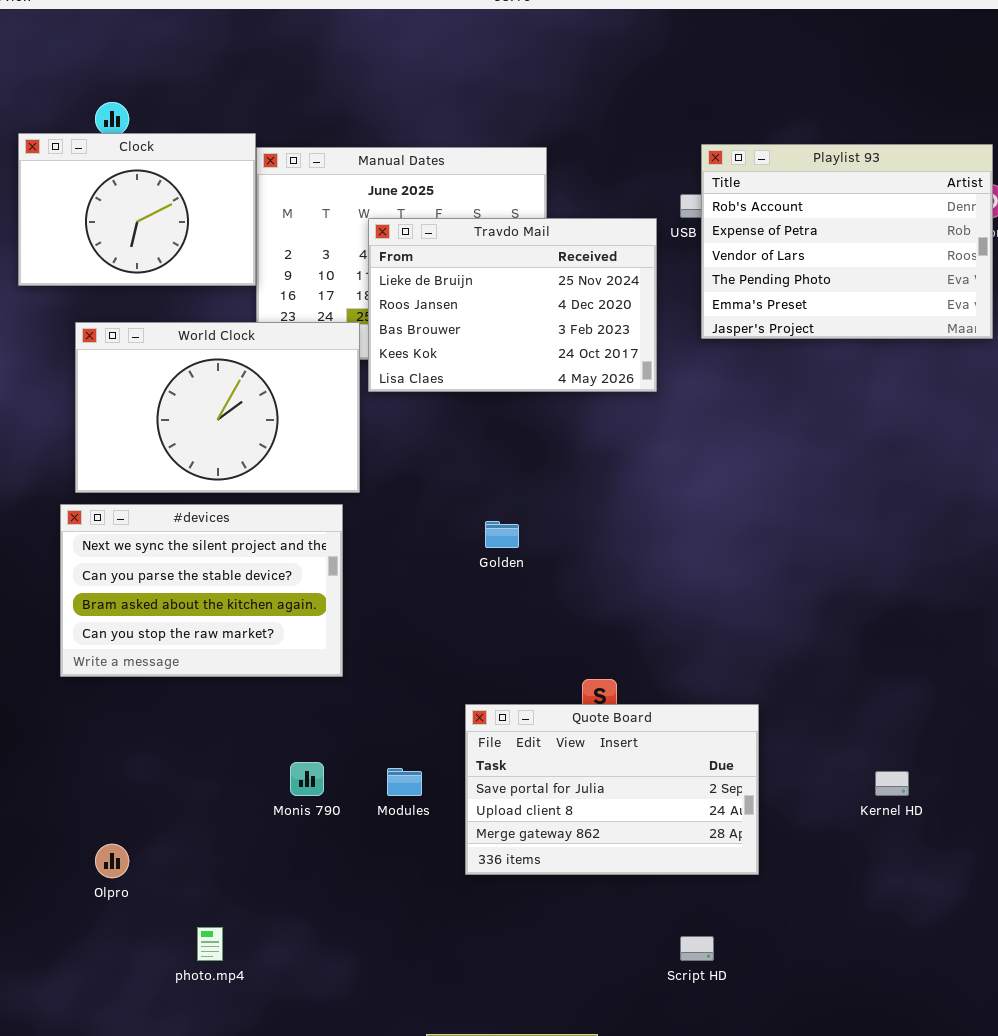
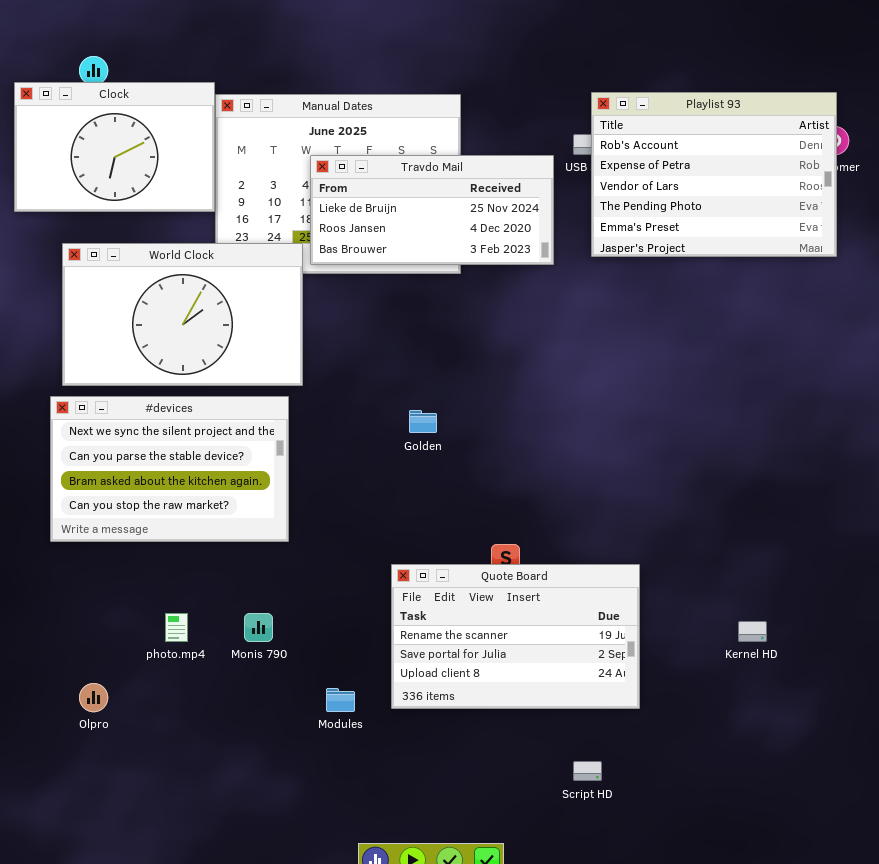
Travdo Mail: [368,218,657,392] -> [310,155,554,265], resized
Quote Board: [465,704,759,875] -> [391,564,640,709], scrolled up 1 row
Modules: [387,768,422,796] -> [326,688,355,712], moved
photo.mp4: [197,927,223,961] -> [165,613,188,642], moved

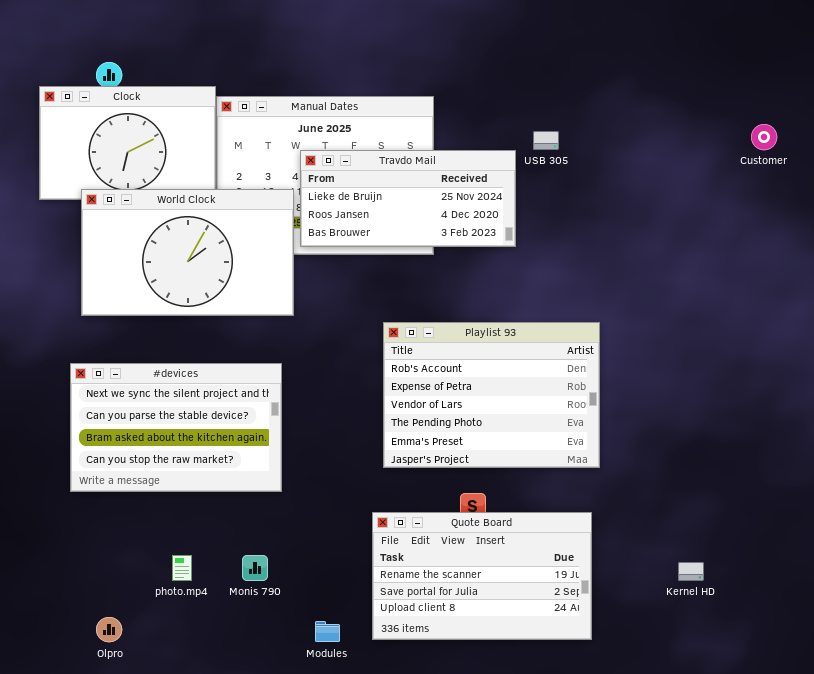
Playlist 93: [591,92,837,257] -> [383,322,600,468], moved
World Clock: [62,243,303,386] -> [81,189,294,316], moved

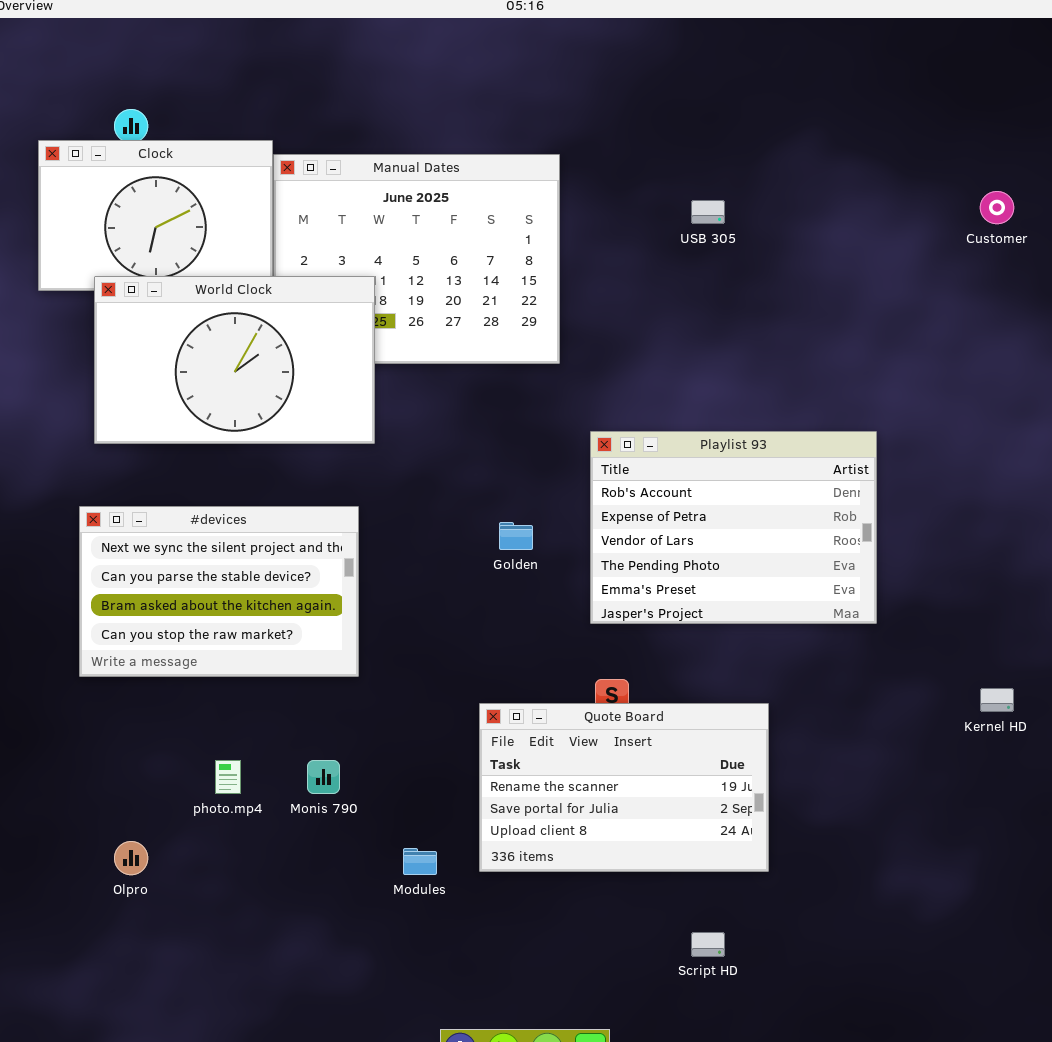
Travdo Mail: [300,150,516,247] -> none, closed
Playlist 93: [383,322,600,468] -> [590,431,877,624], moved
Kernel HD: [678,562,704,581] -> [980,688,1014,712], moved

